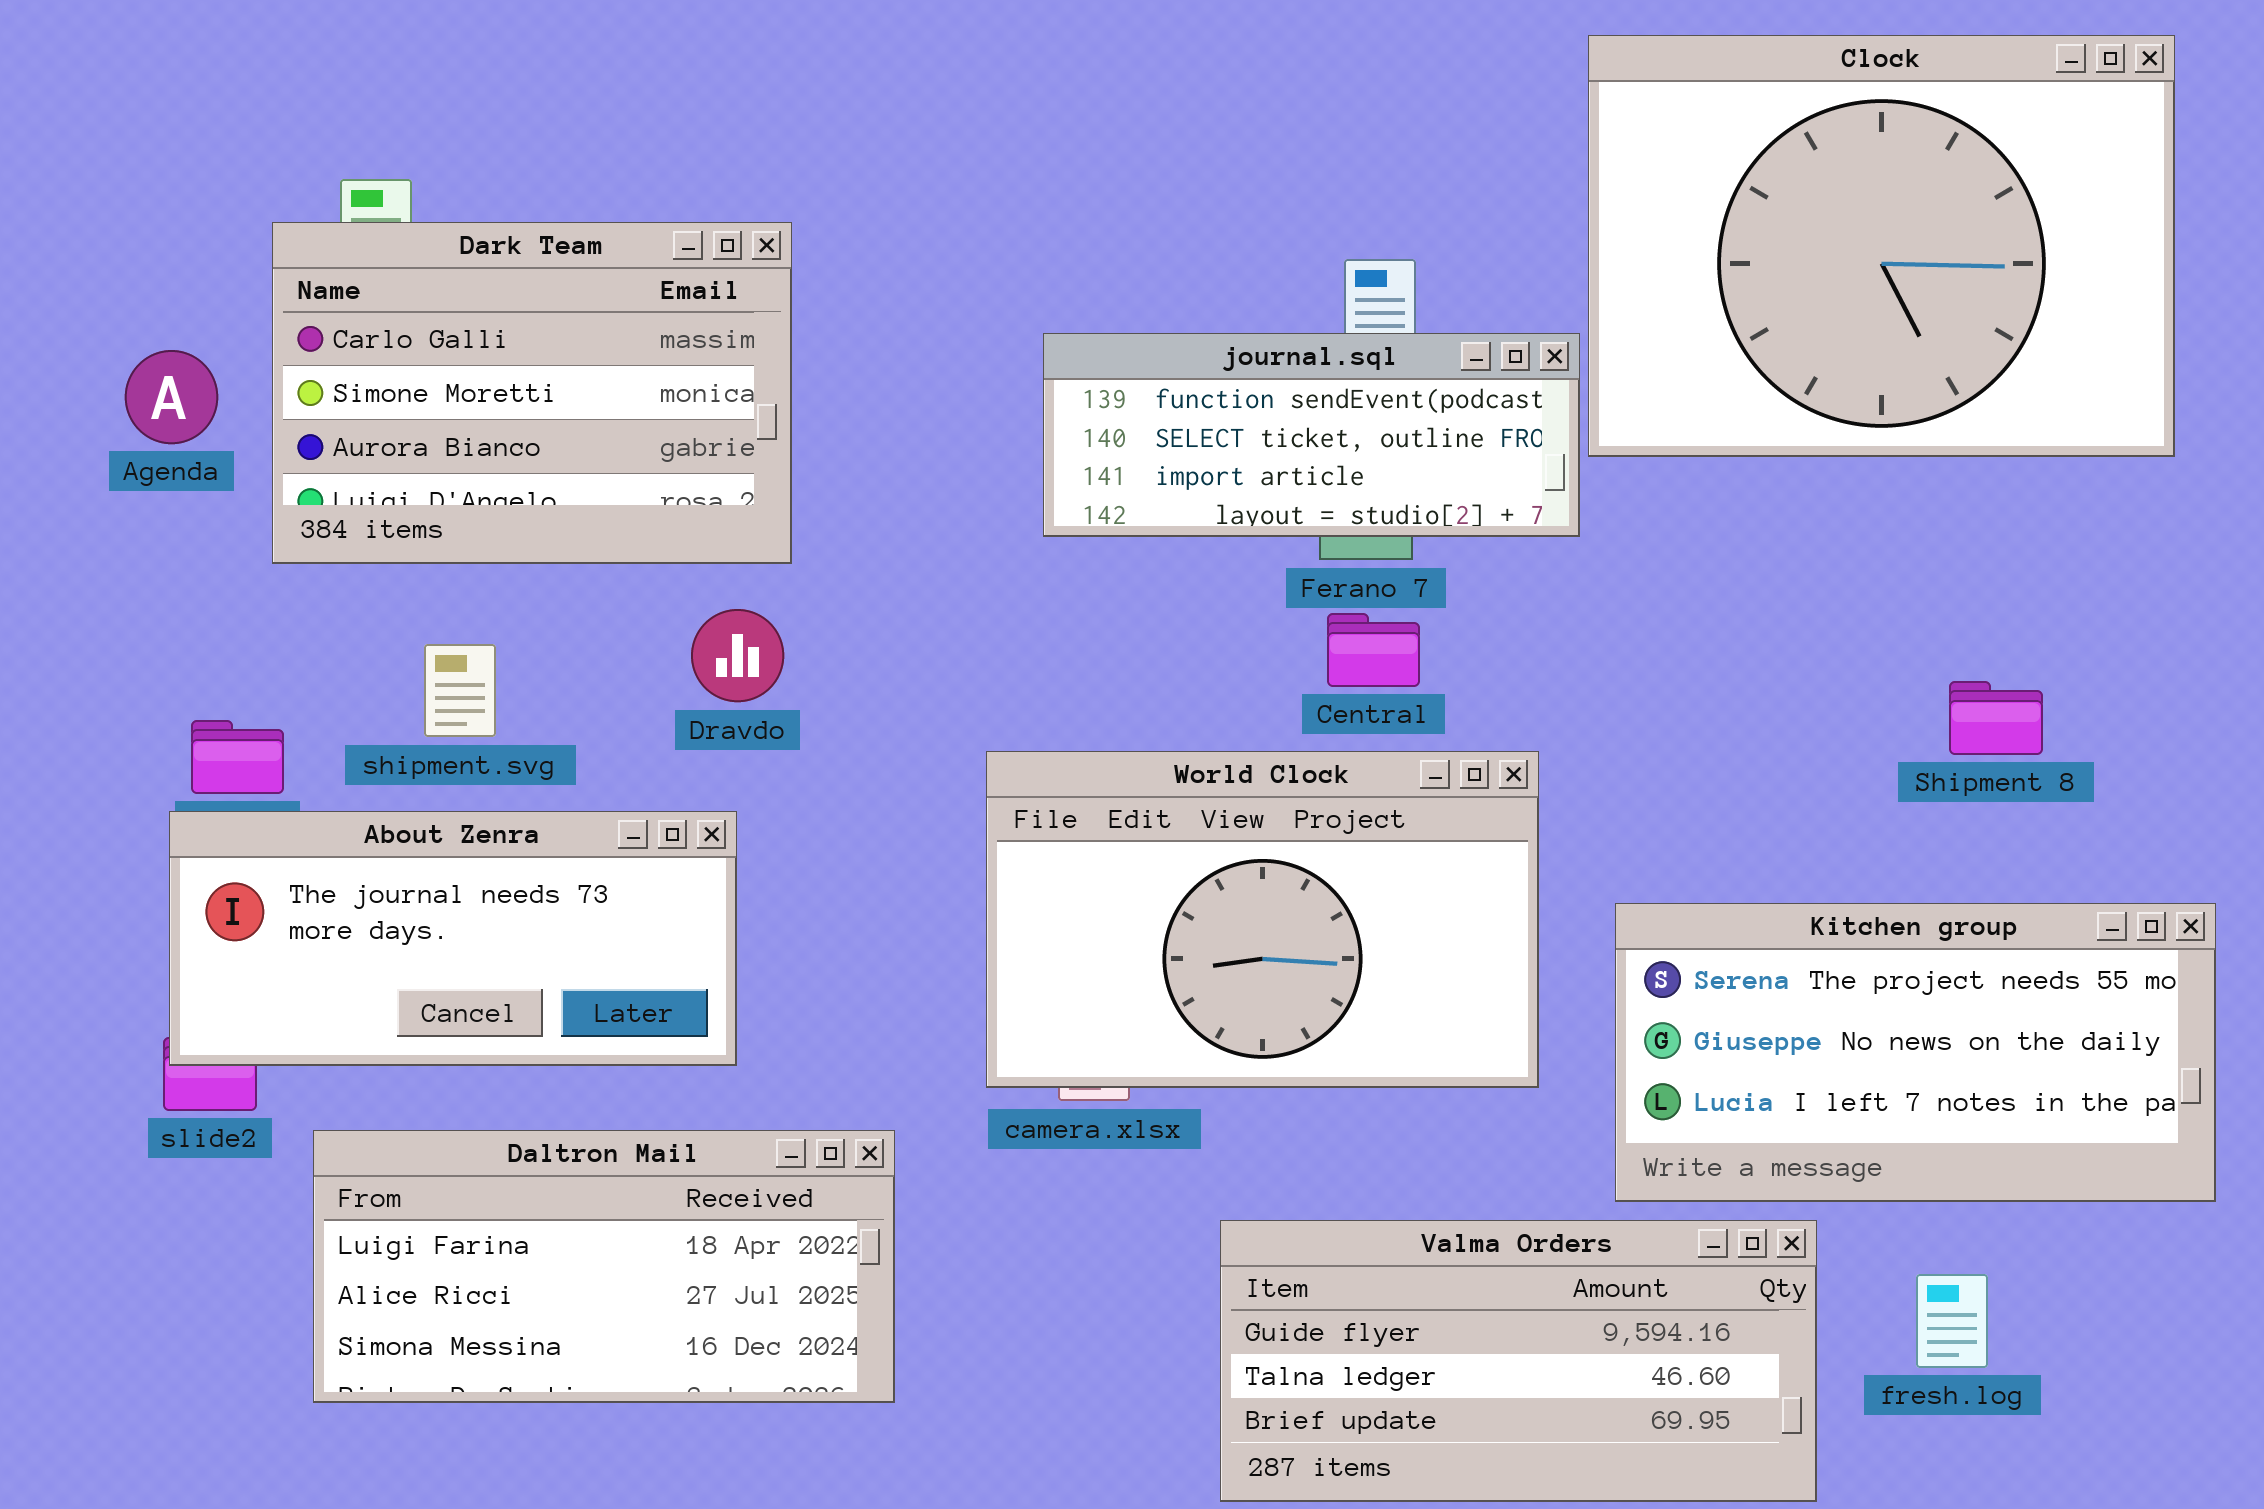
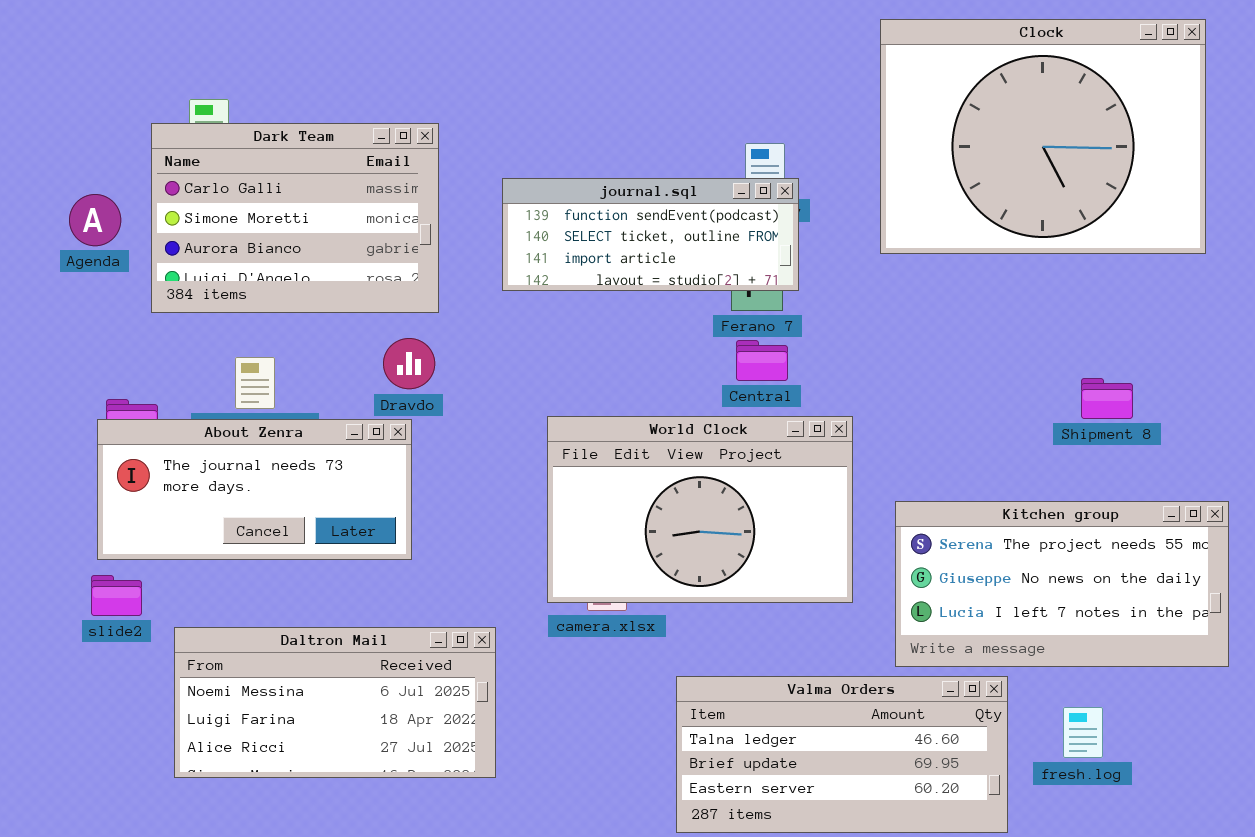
journal.sql: [1043,333,1580,537] -> [502,178,799,291], moved
About Zenra: [169,811,737,1066] -> [97,419,412,560], moved
Daltron Mail: [313,1130,895,1403] -> [174,627,496,778], scrolled up 1 row
Valma Orders: [1220,1220,1817,1502] -> [676,676,1008,833], scrolled down 1 row

